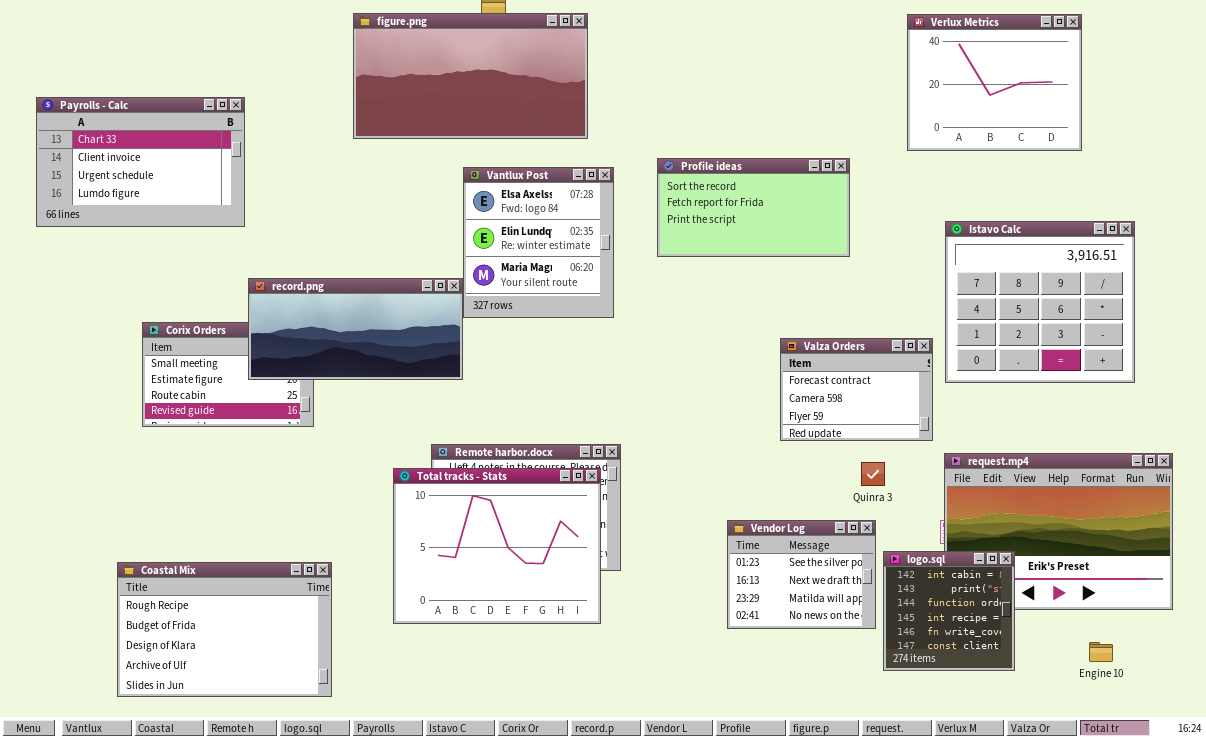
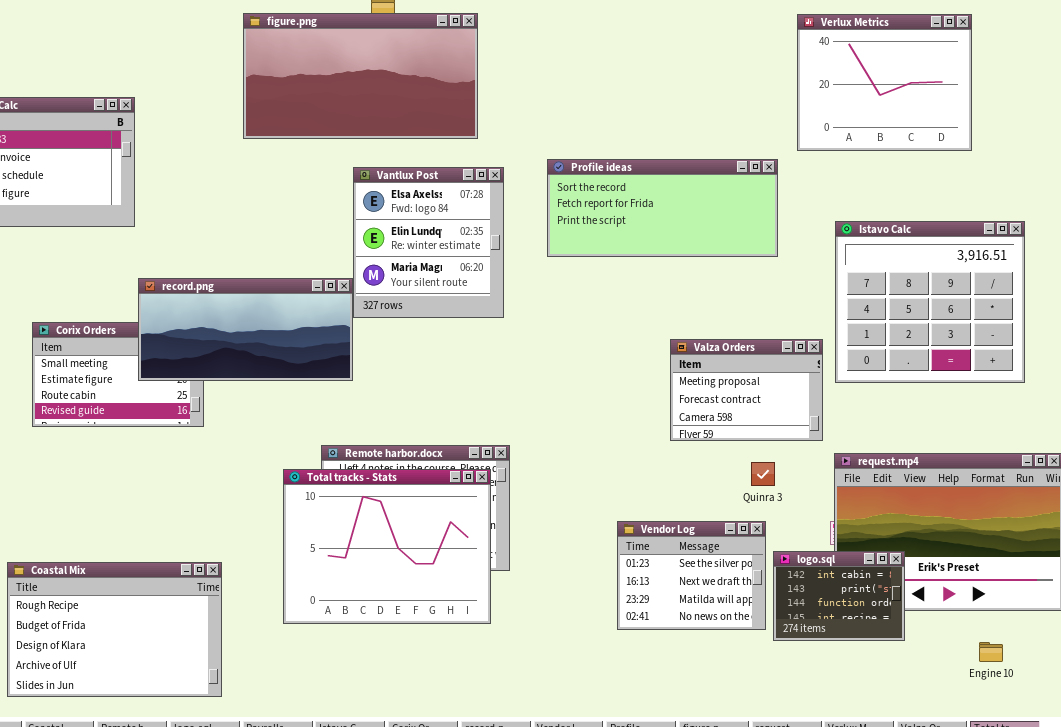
Profile ideas: [657,158,850,257] -> [547,159,778,257], resized
Valza Orders: [780,338,933,441] -> [670,339,823,441], scrolled up 1 row
logo.sql: [883,551,1015,671] -> [773,551,905,641], resized

